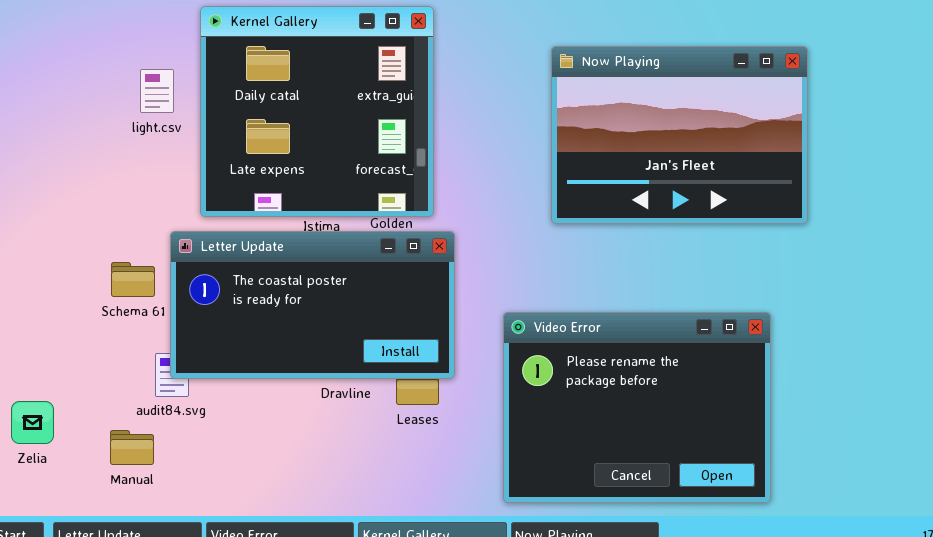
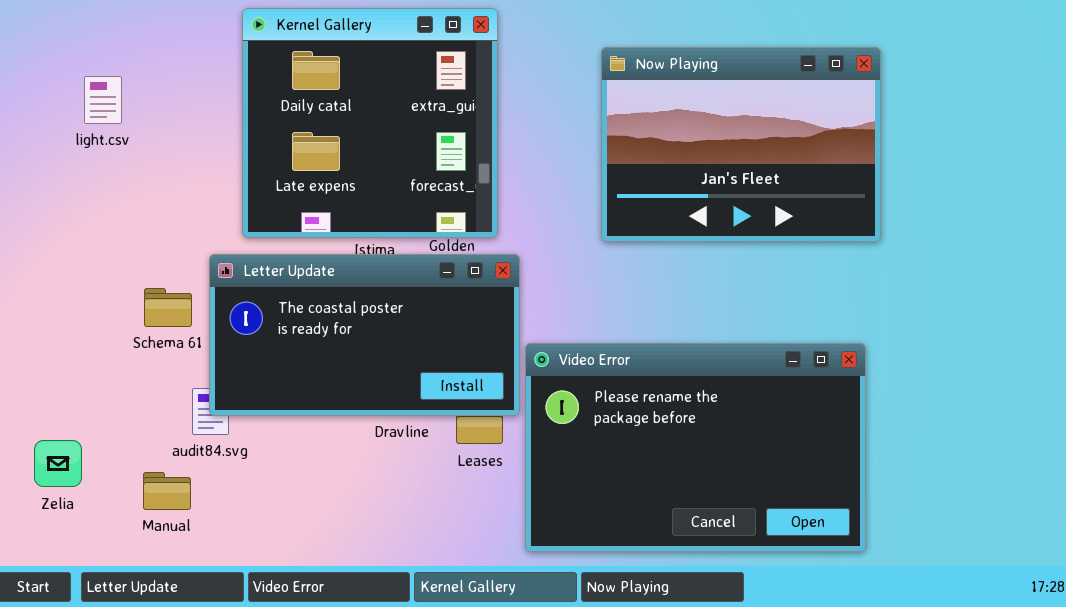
Now Playing: [551,46,808,224] -> [601,47,881,242], moved
light.csv: [140,69,174,113] -> [84,76,122,124], moved
Video Error: [503,312,771,503] -> [525,343,866,552], resized

